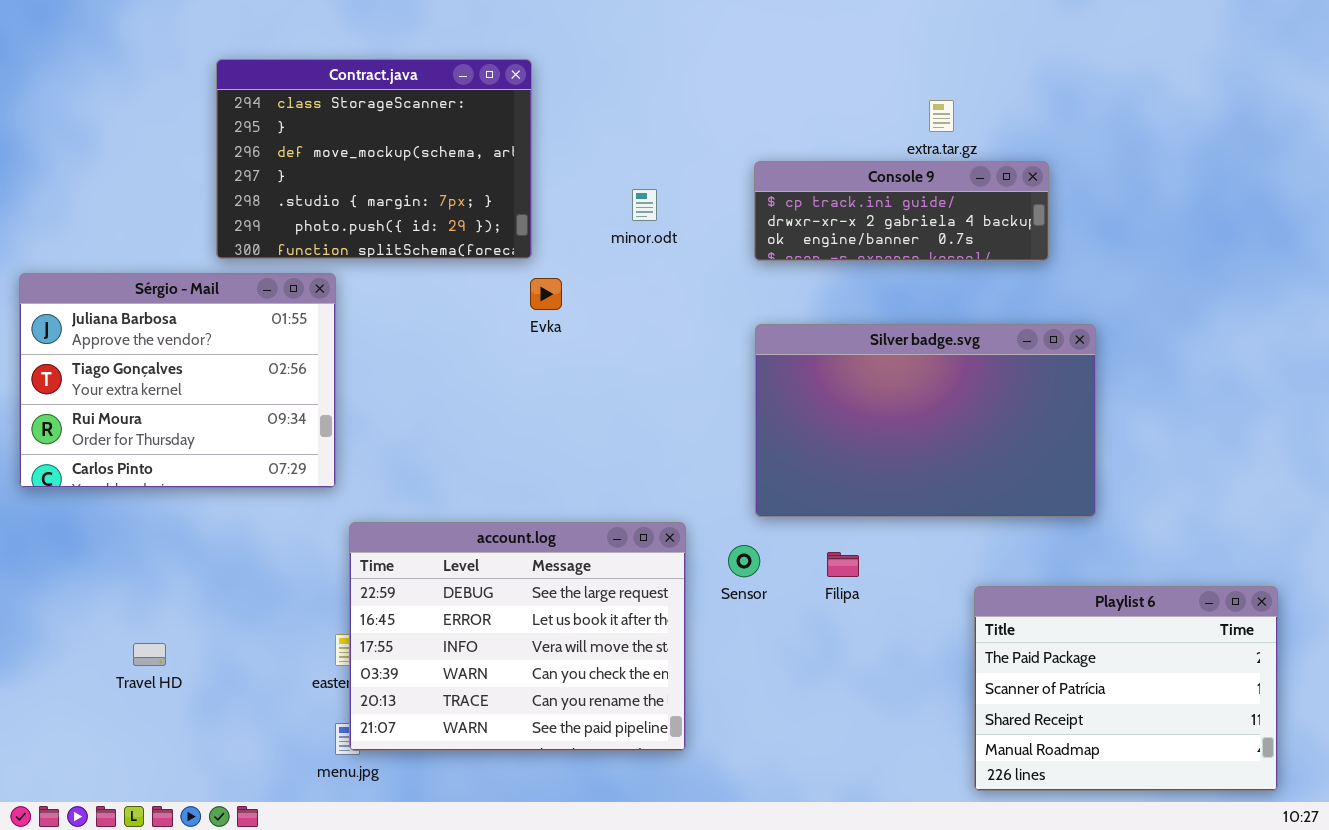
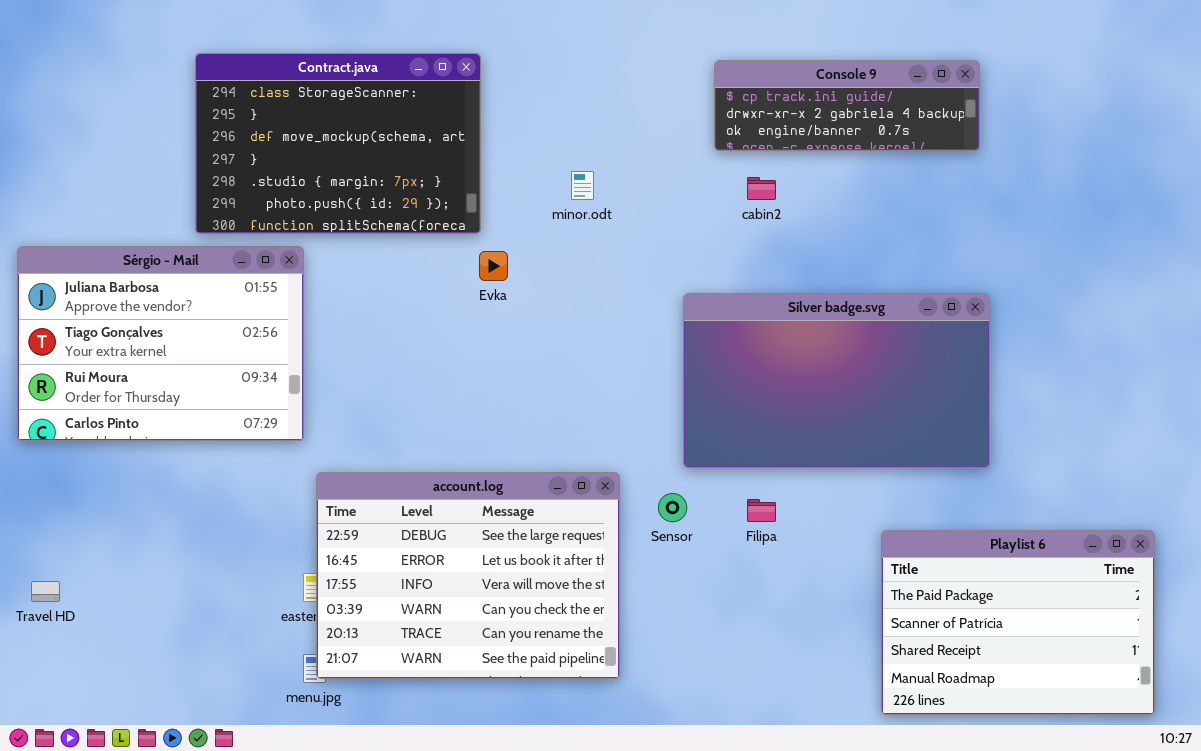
Console 9: [754,161,1049,261] -> [714,60,980,151], moved
Travel HD: [133,643,166,666] -> [31,581,60,602], moved

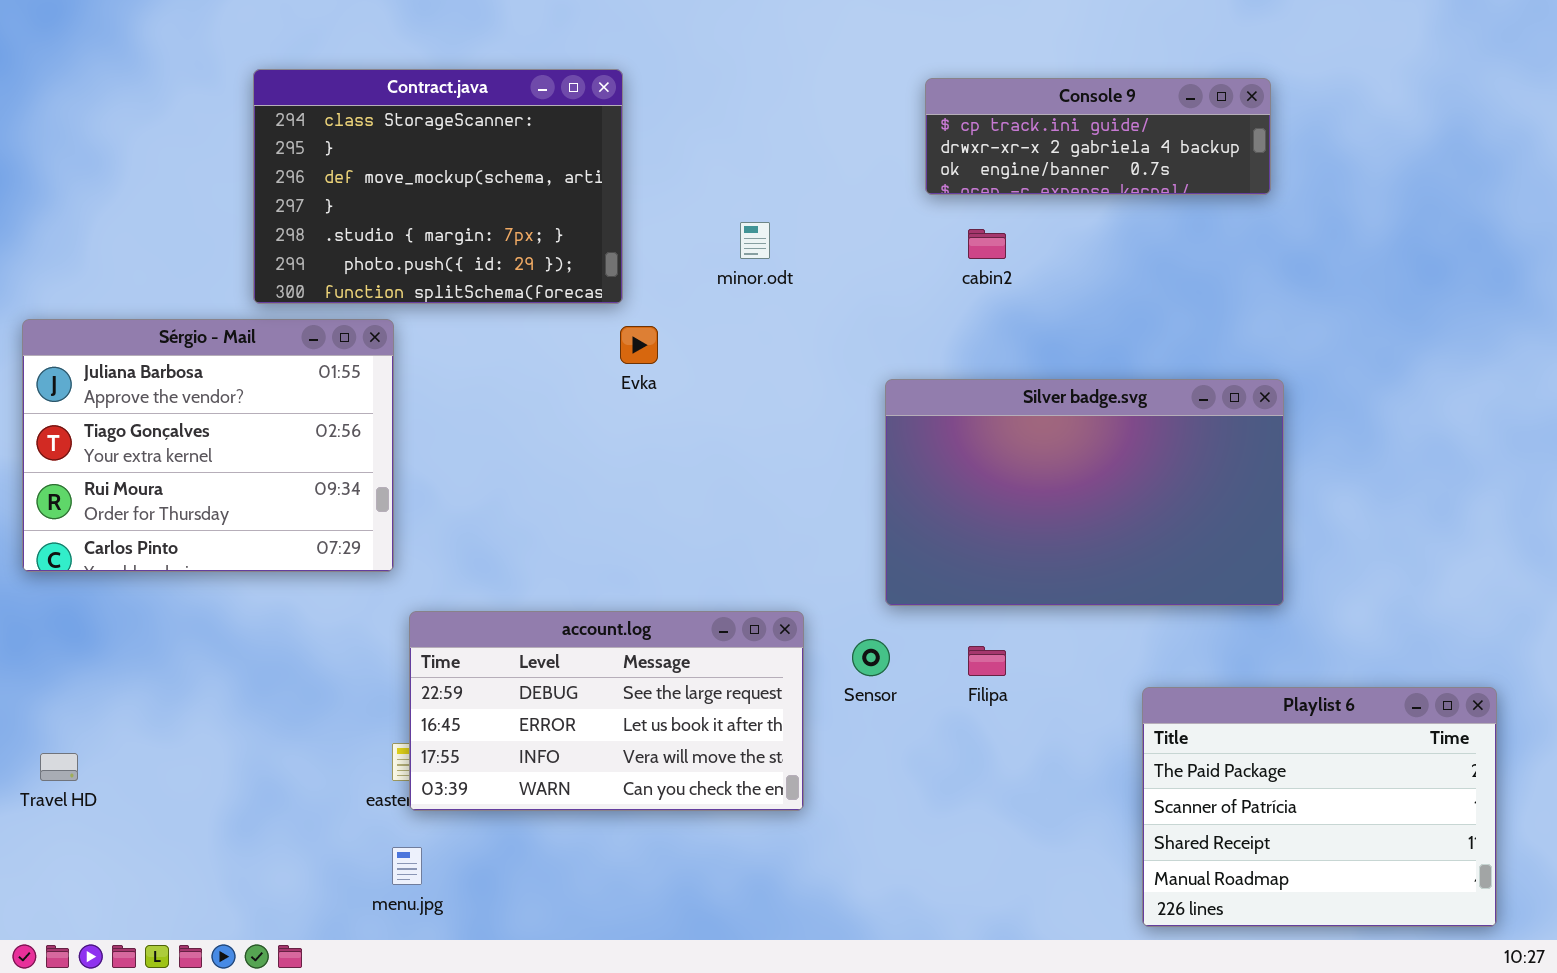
account.log: [316,472,620,679] -> [409,611,804,811], resized

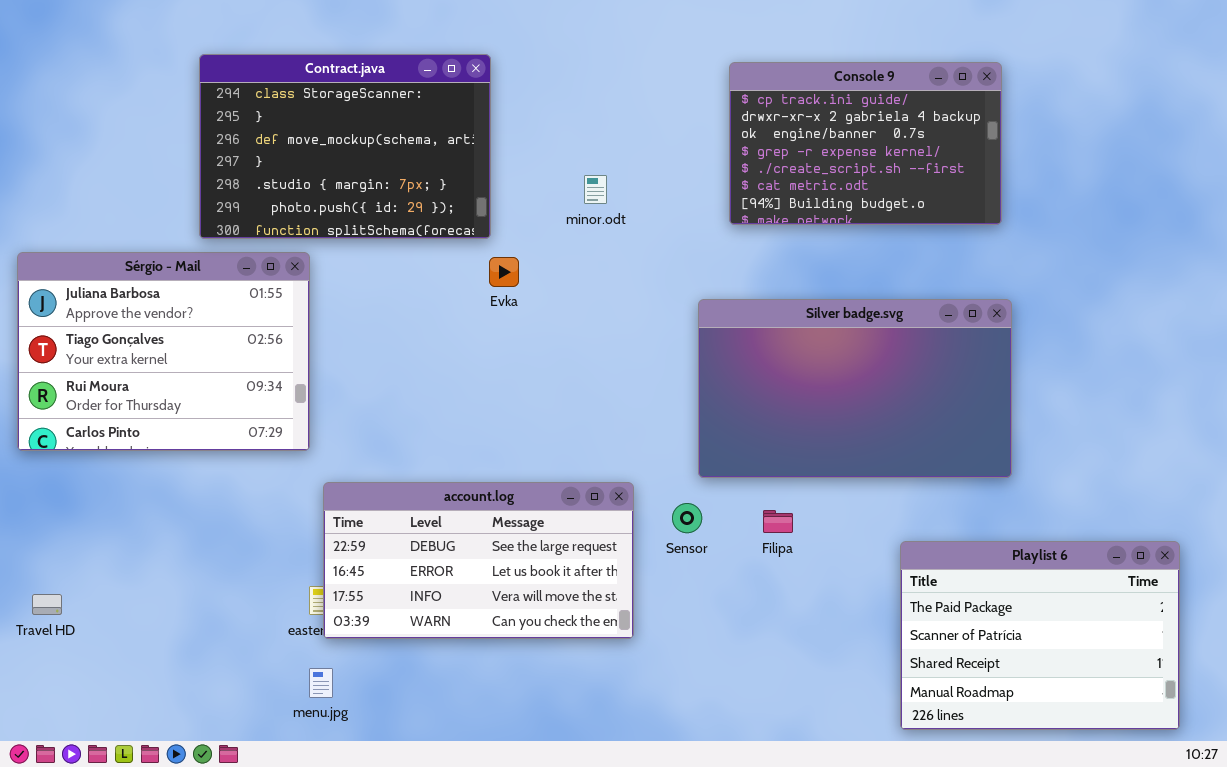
Console 9: [925,78,1271,195] -> [729,62,1002,225], resized

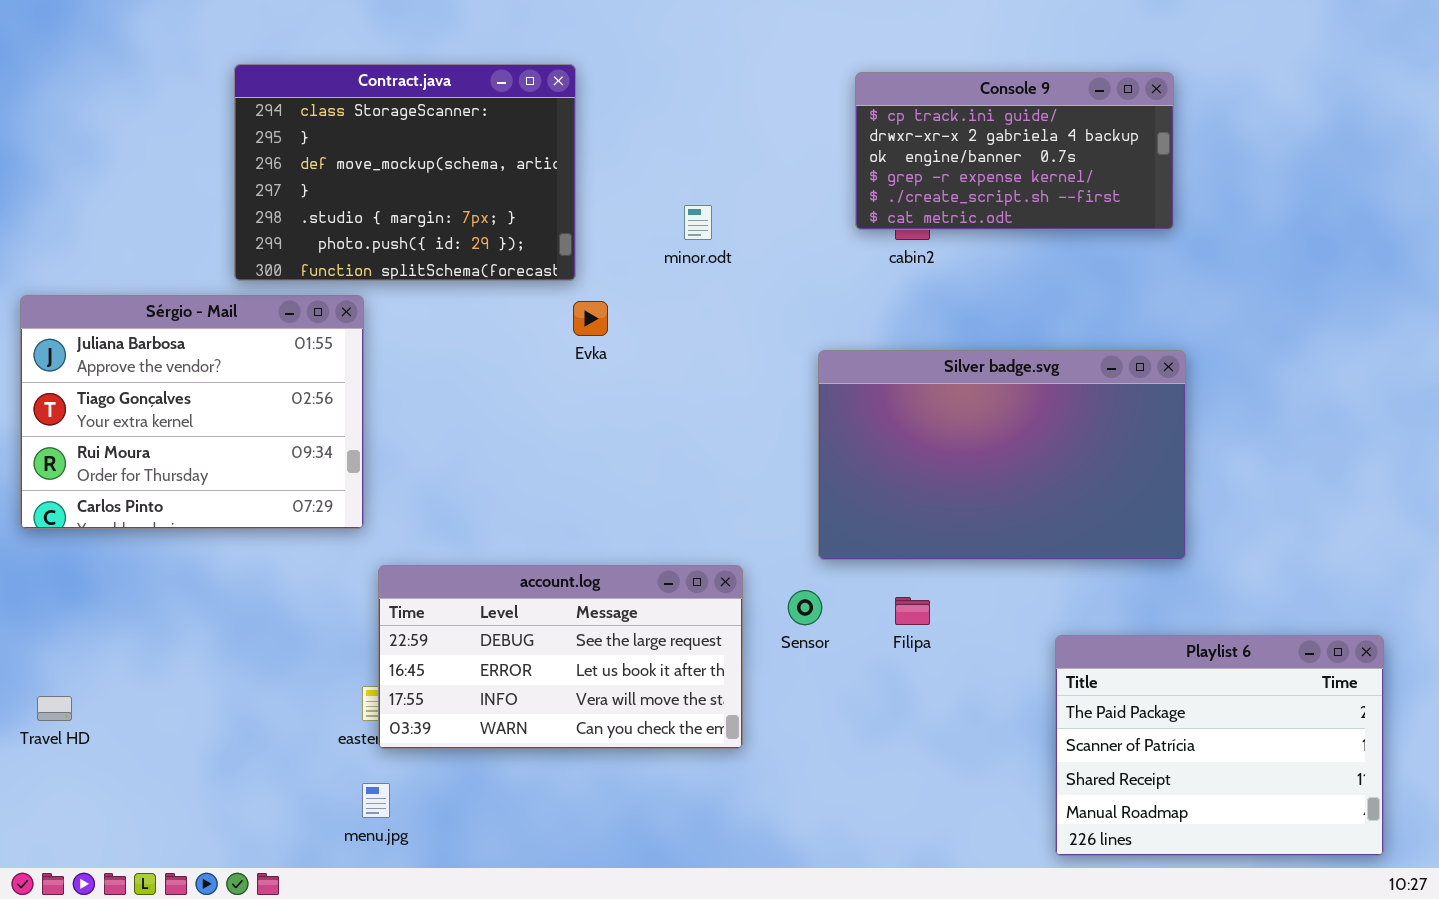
Console 9: [729,62,1002,225] -> [855,72,1174,230], resized

